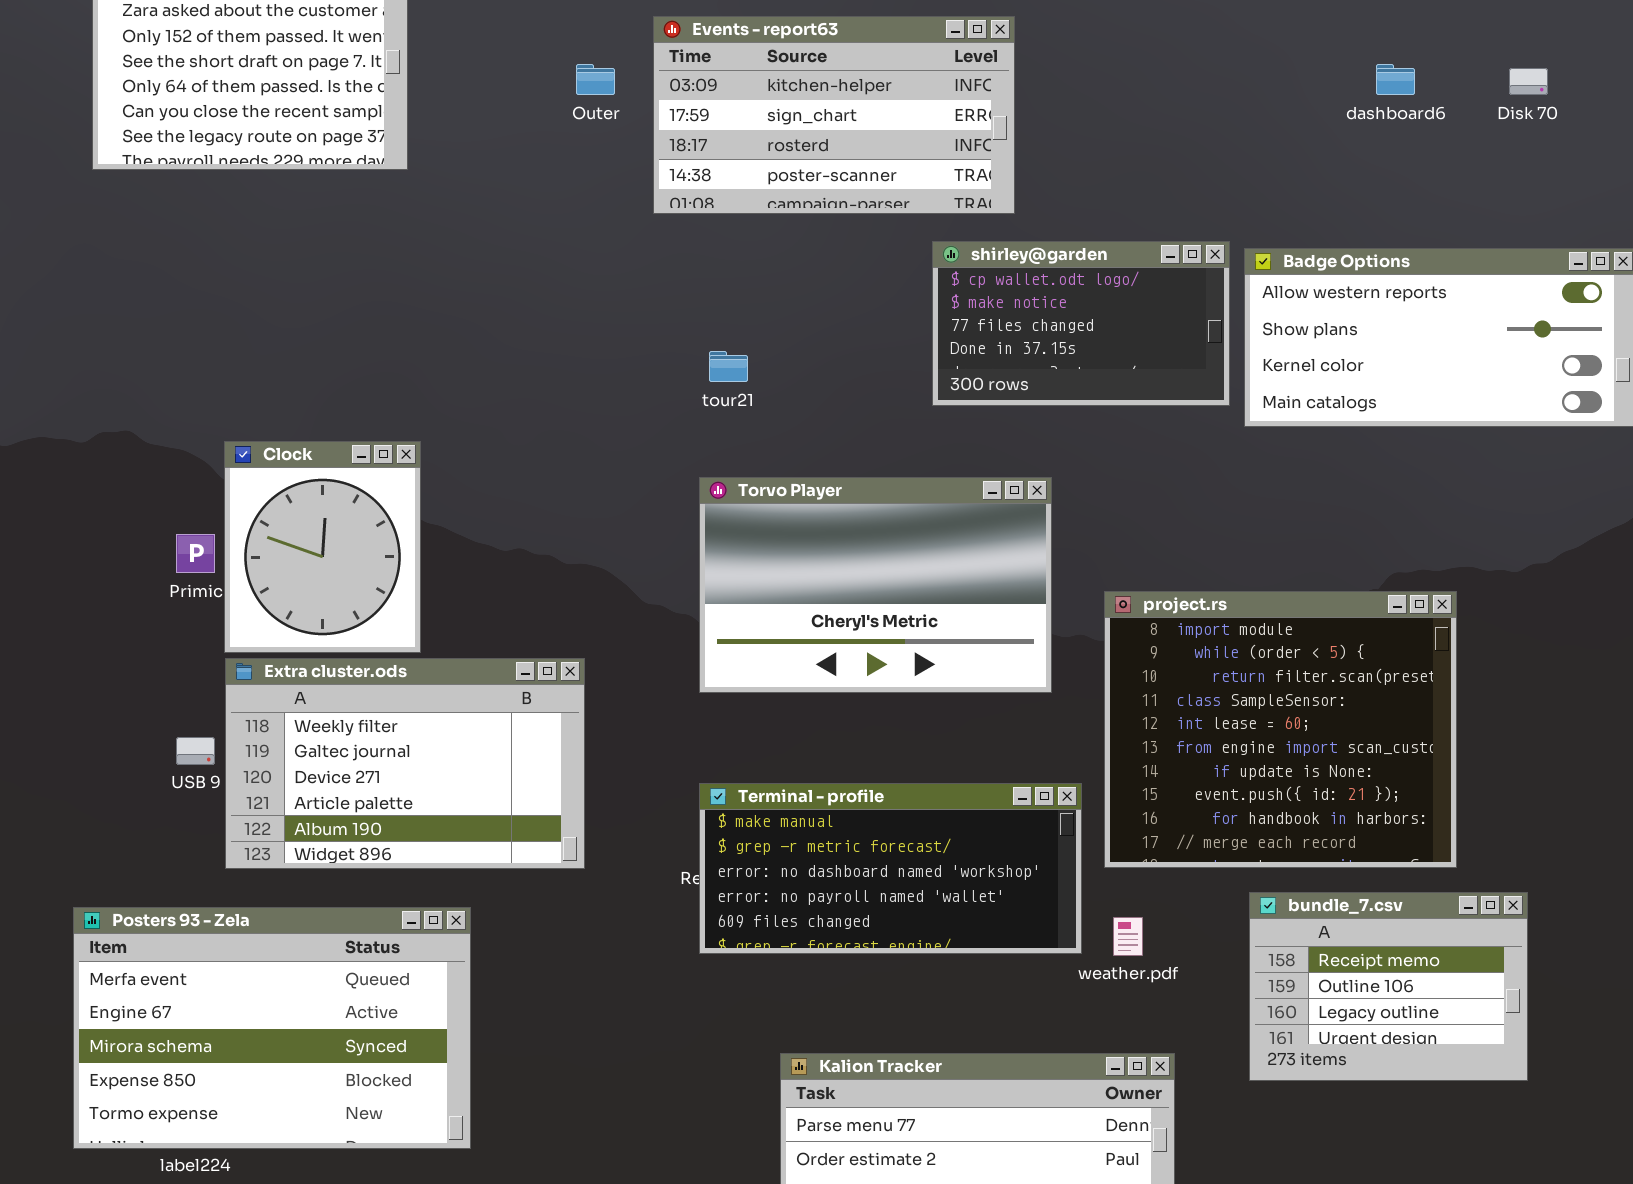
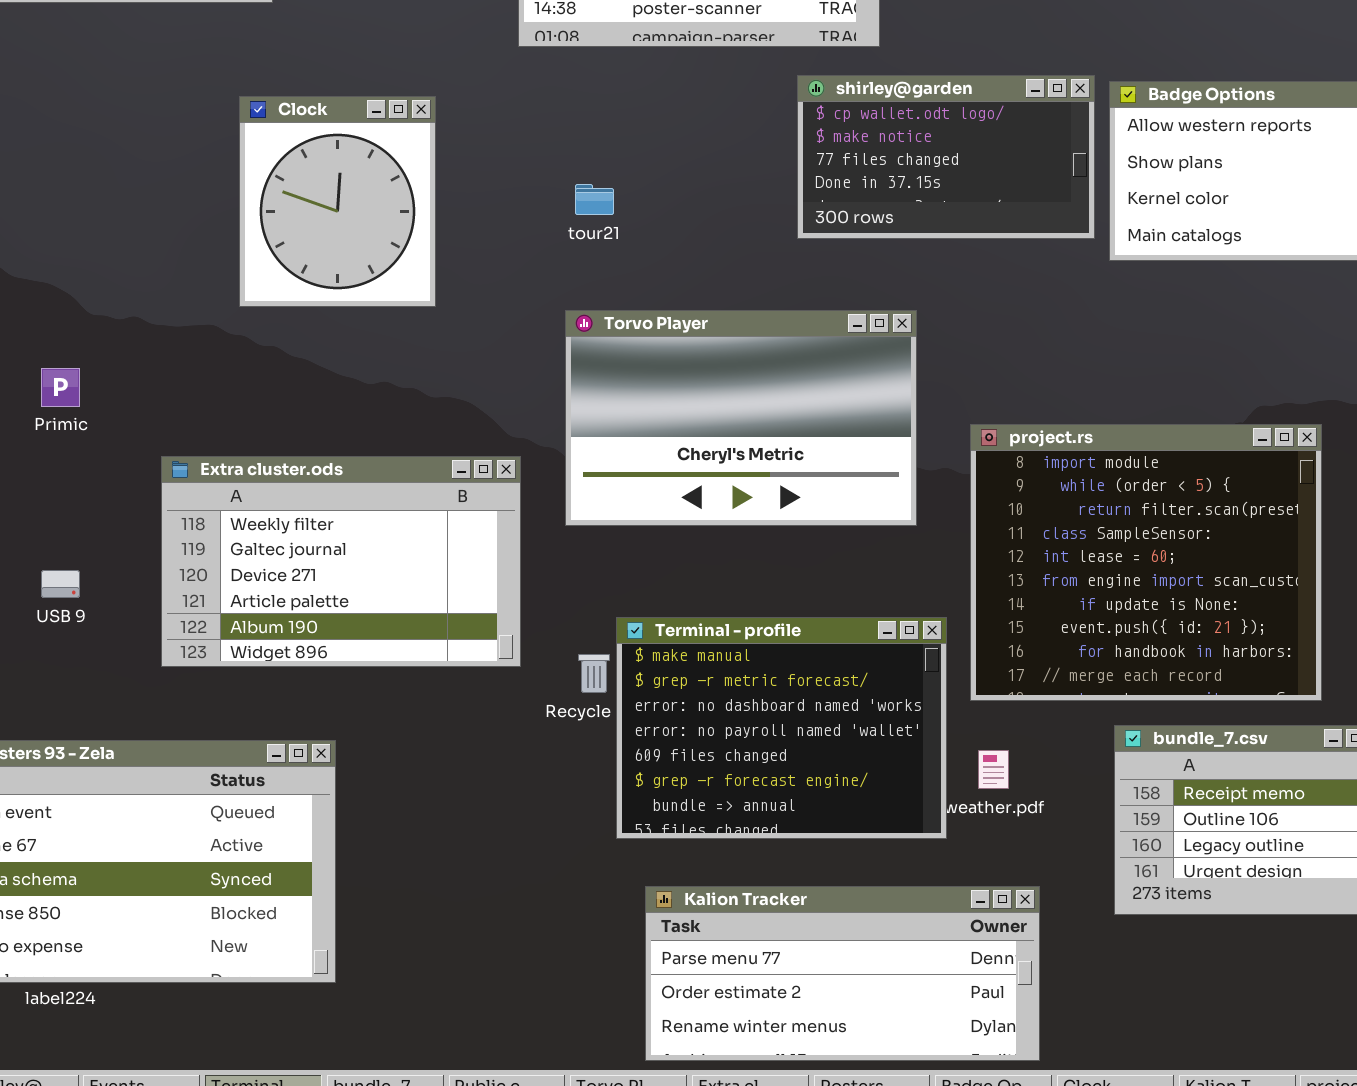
Clock: [224,441,421,653] -> [239,96,436,307], moved
Extra cluster.ods: [225,658,585,869] -> [161,456,521,667], moved
Terminal - profile: [699,783,1082,954] -> [616,617,947,839], resized

